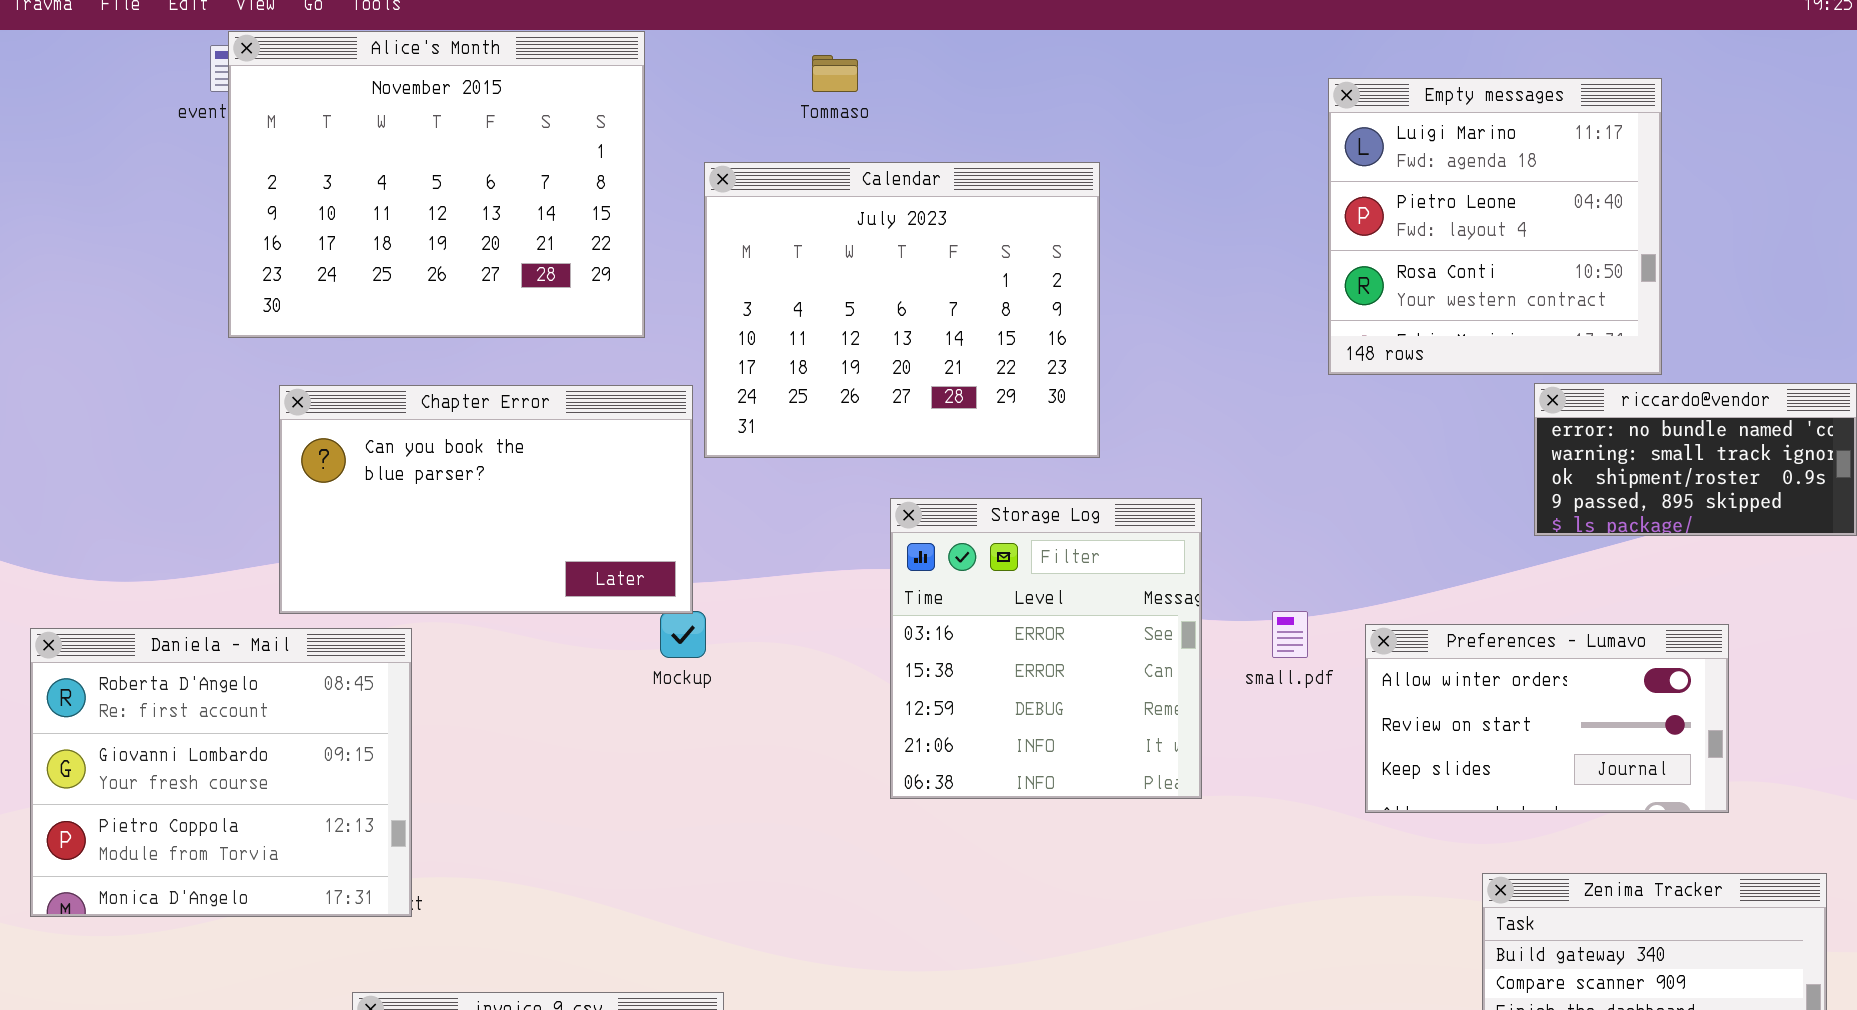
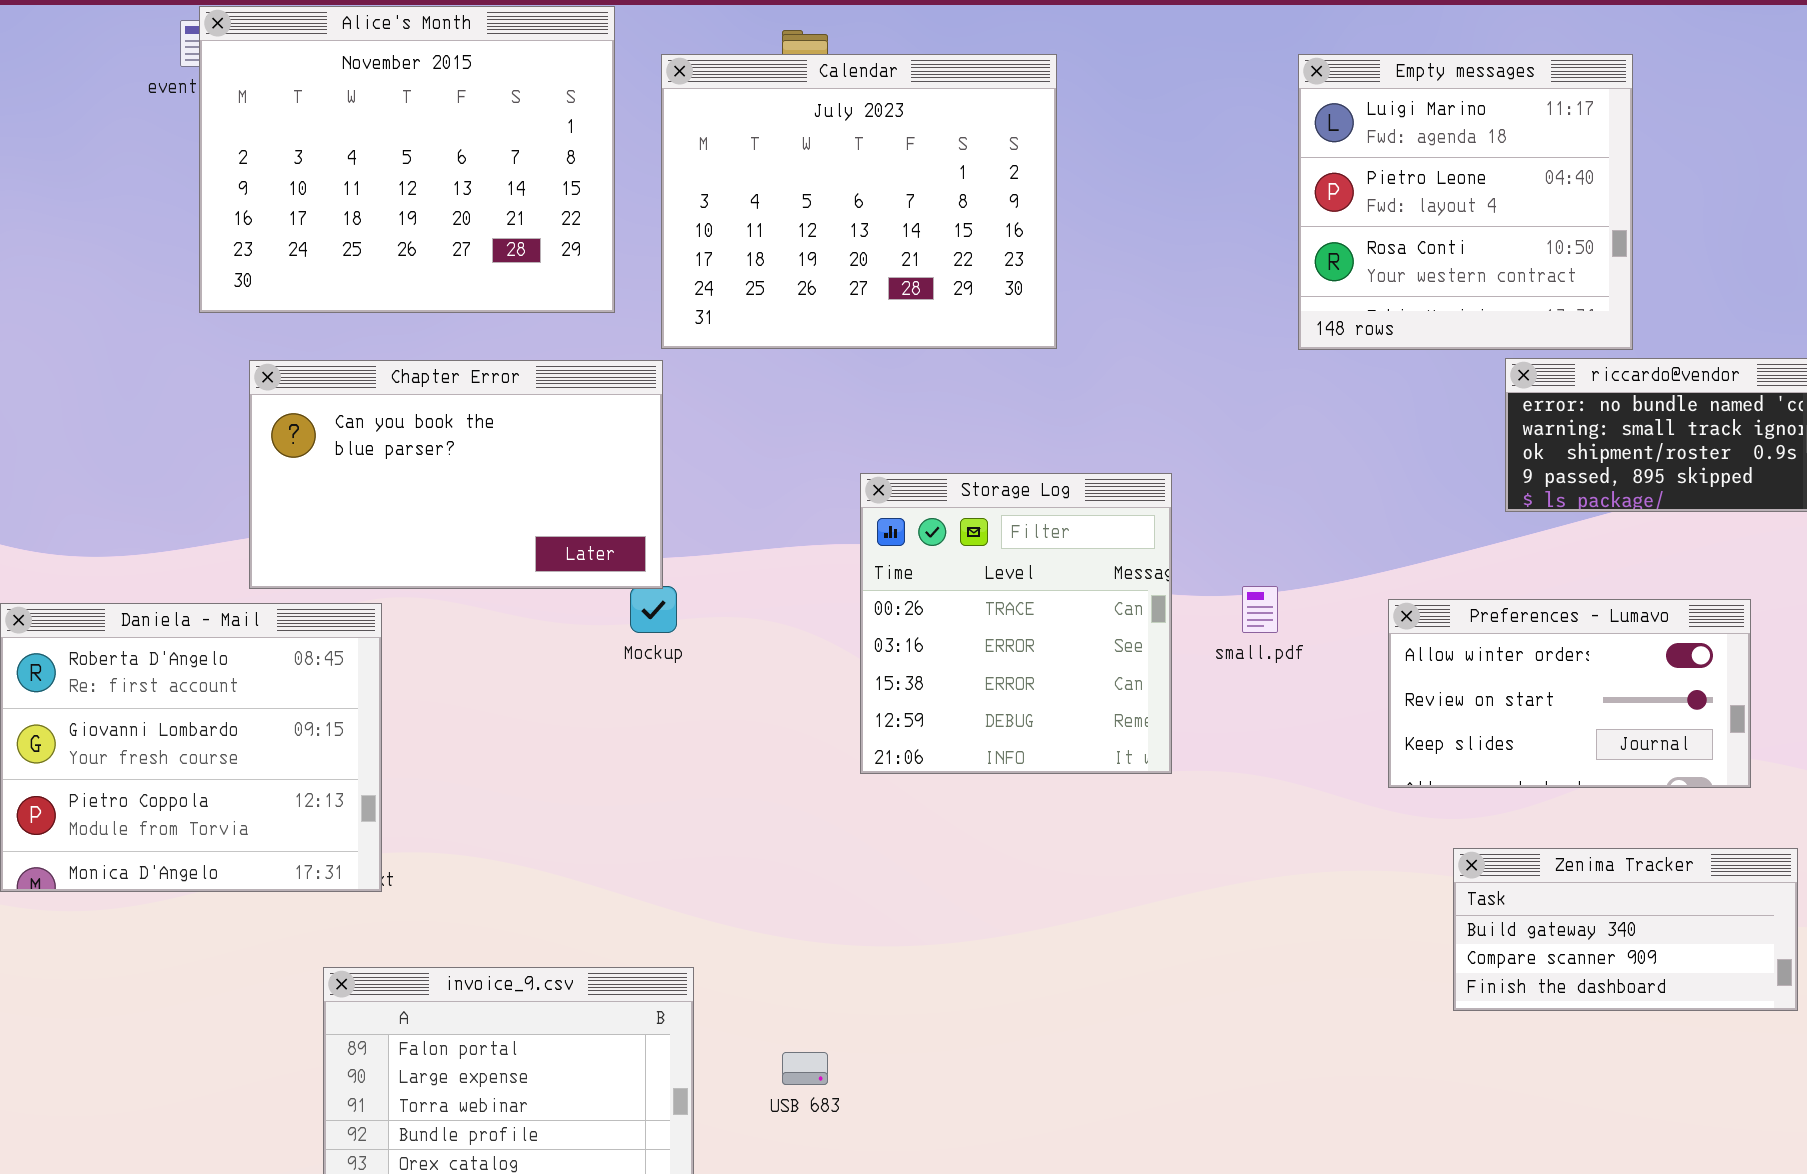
Calendar: [704,162,1100,458] -> [661,54,1057,349], moved
Storage Log: [890,498,1202,799] -> [860,473,1172,774], scrolled up 1 row
Preferences - Lumavo: [1365,624,1729,813] -> [1388,599,1751,788], moved

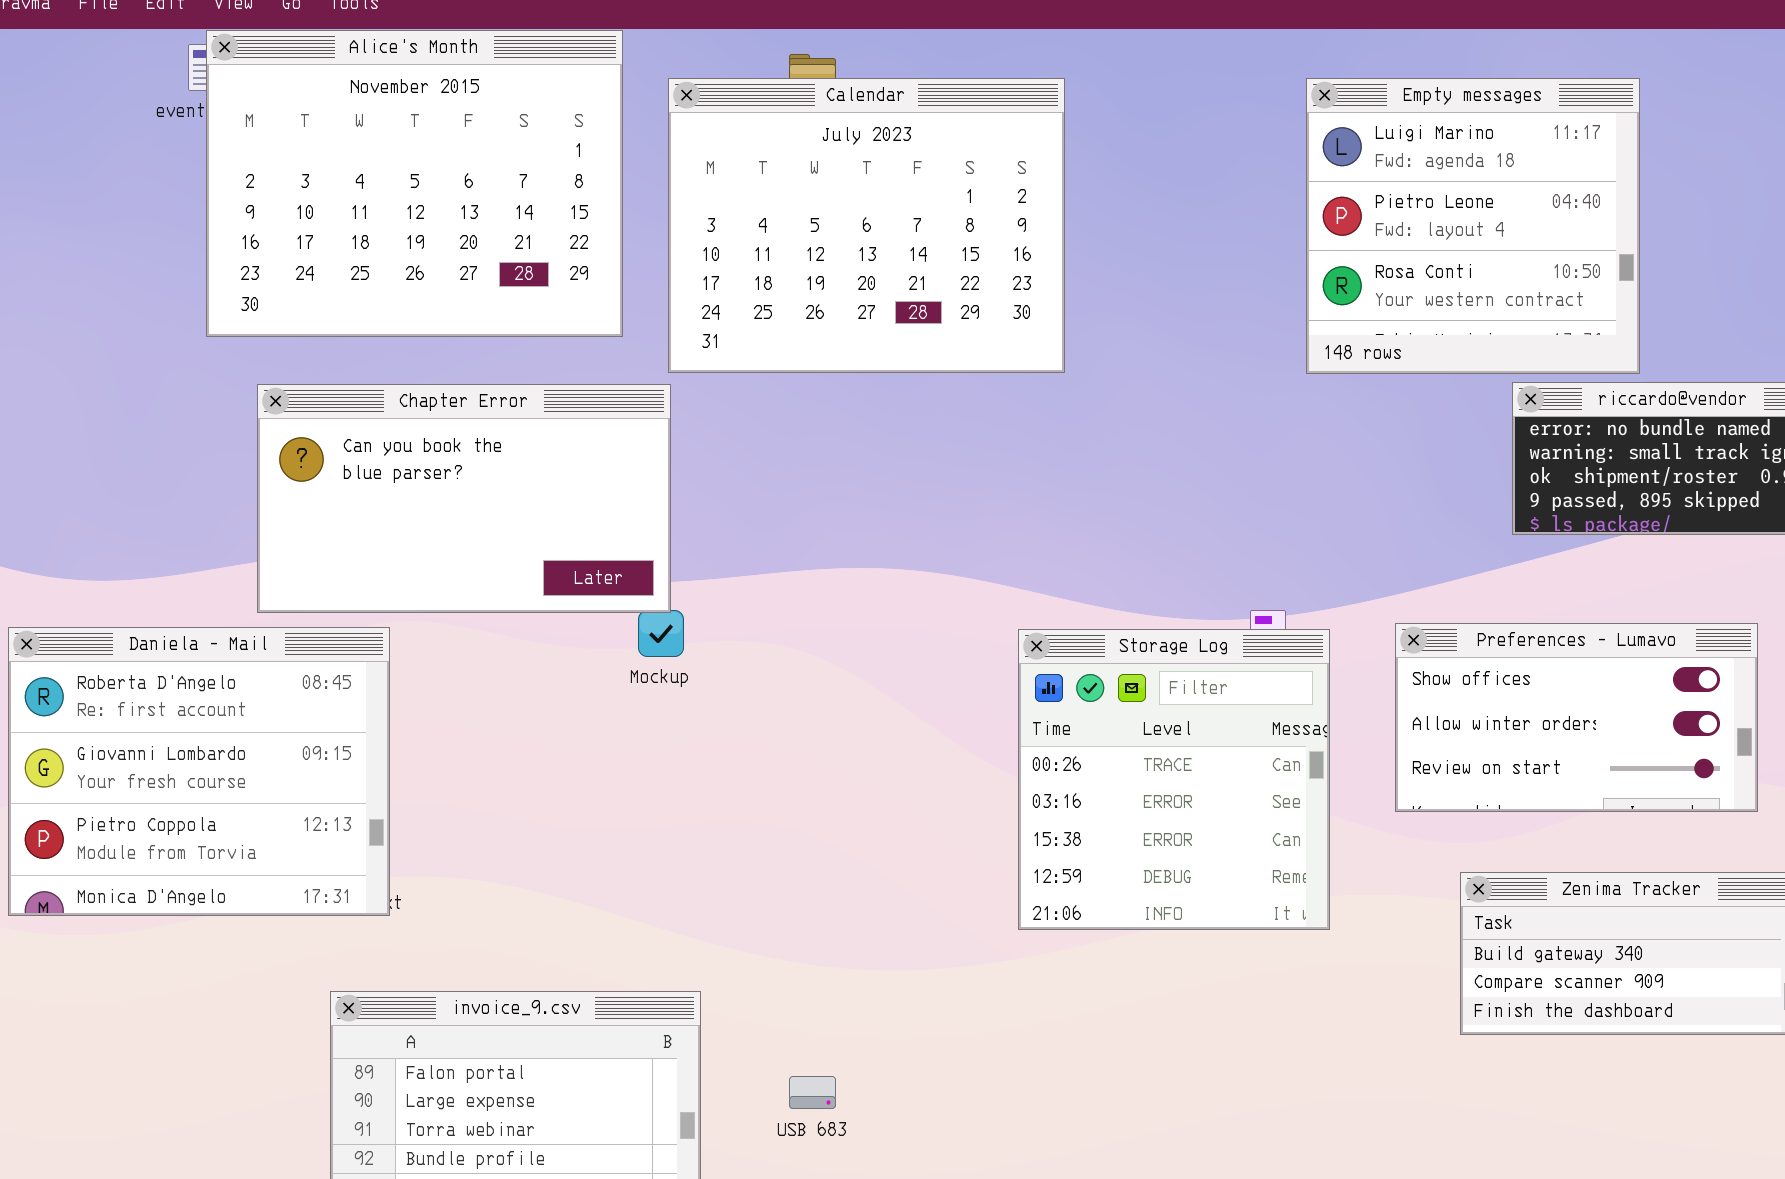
Storage Log: [860,473,1172,774] -> [1018,629,1330,930], moved
Preferences - Lumavo: [1388,599,1751,788] -> [1395,623,1758,812], scrolled up 1 row

